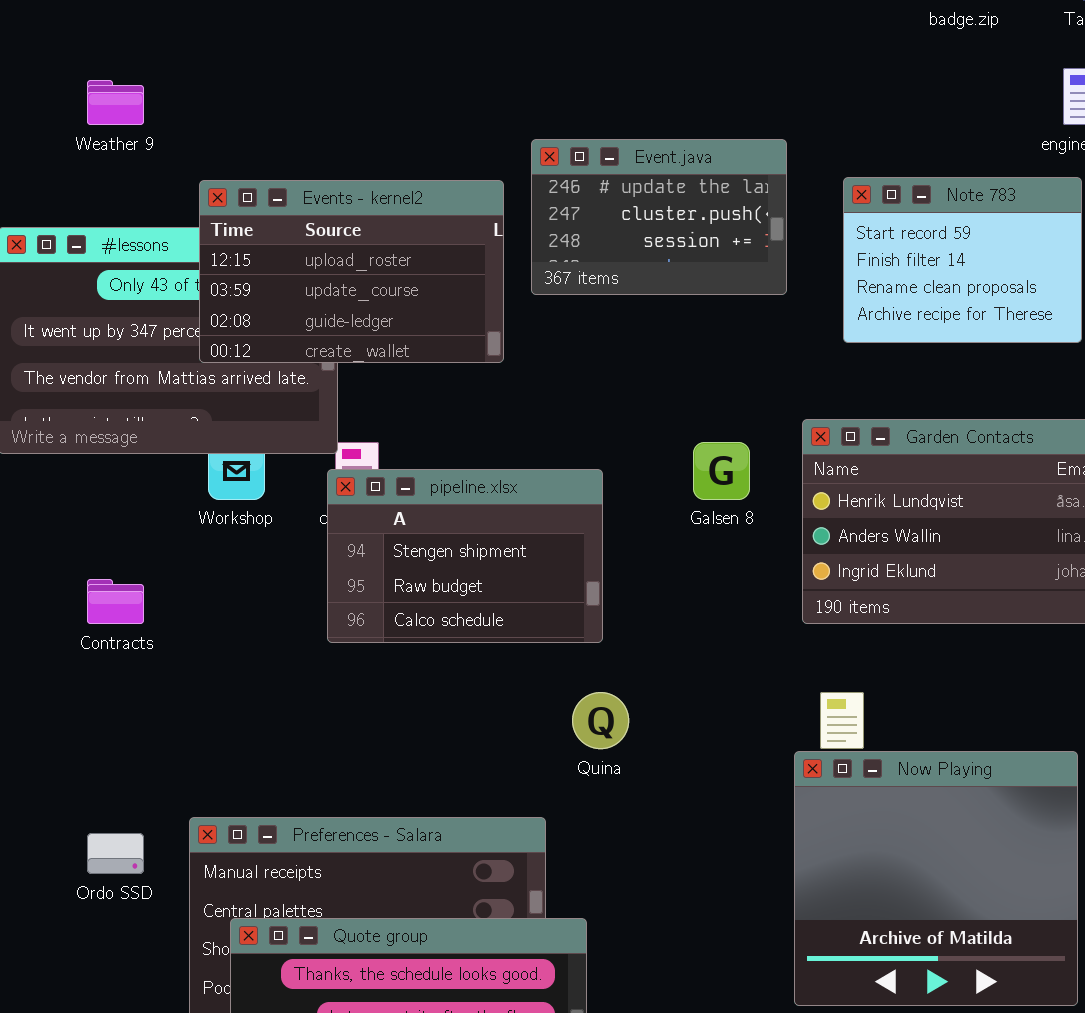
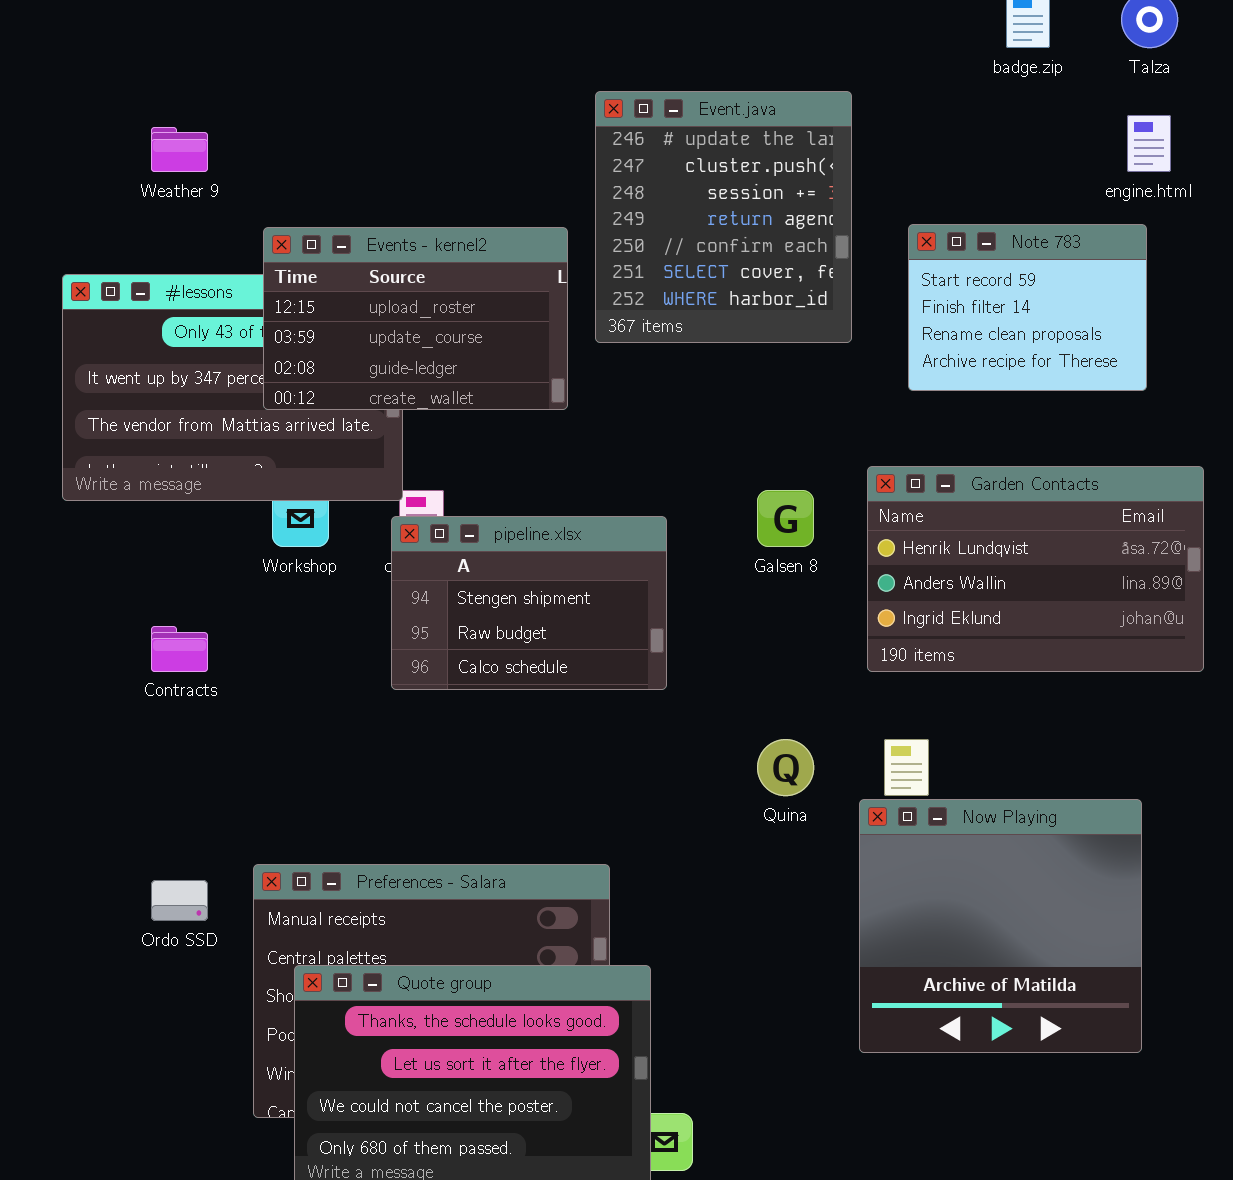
Event.java: [531,139,787,295] -> [595,91,852,343], resized
Quina: [572,692,629,749] -> [757,739,814,796], moved

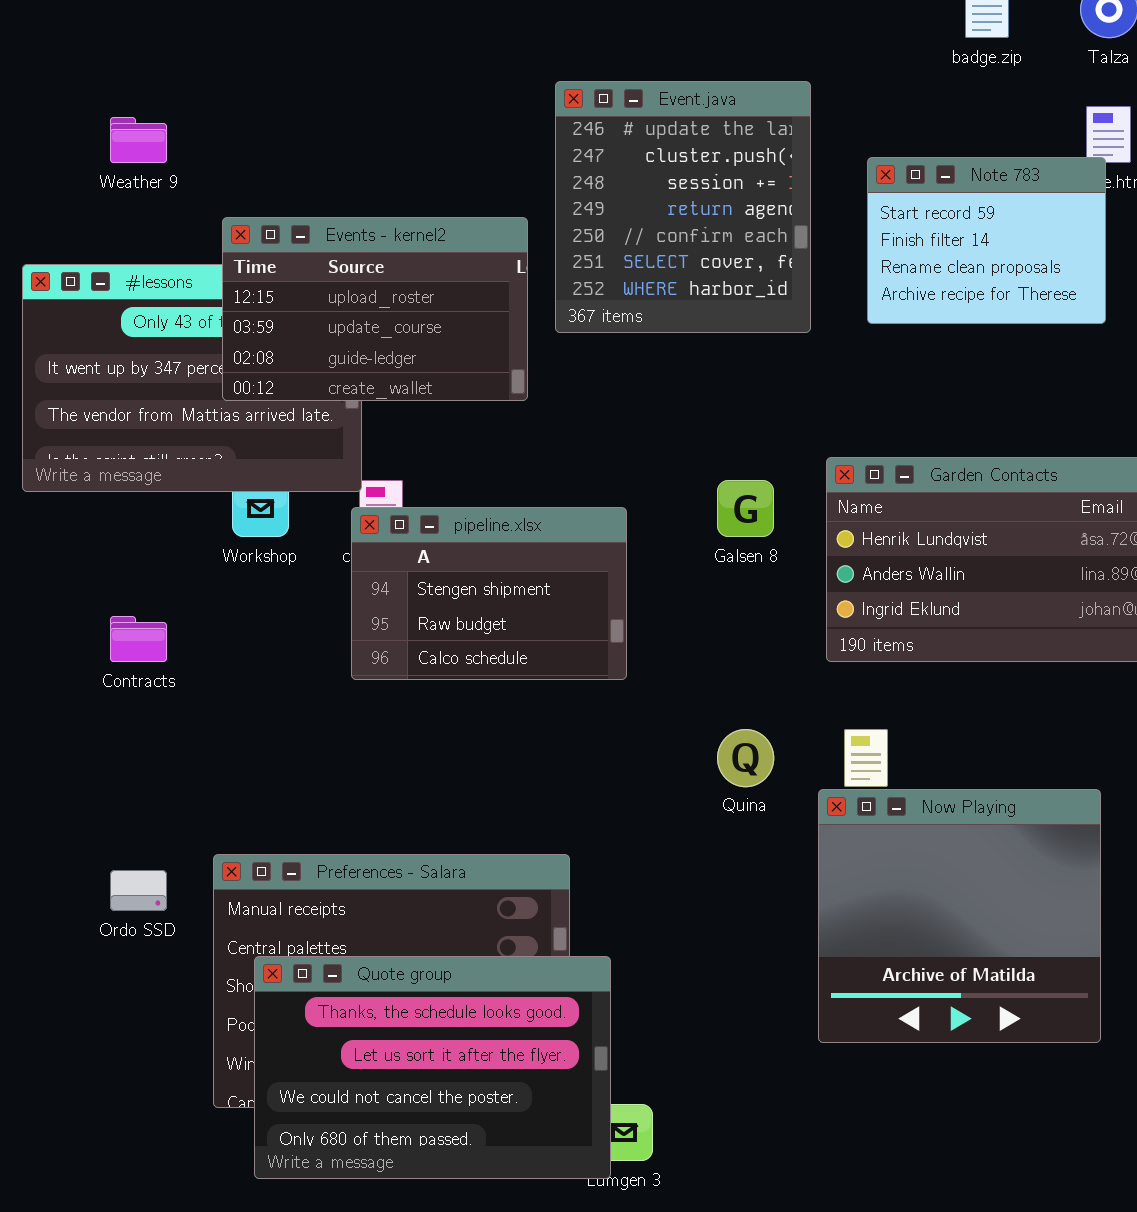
Note 783: [908,224,1147,391] -> [867,157,1106,324], moved

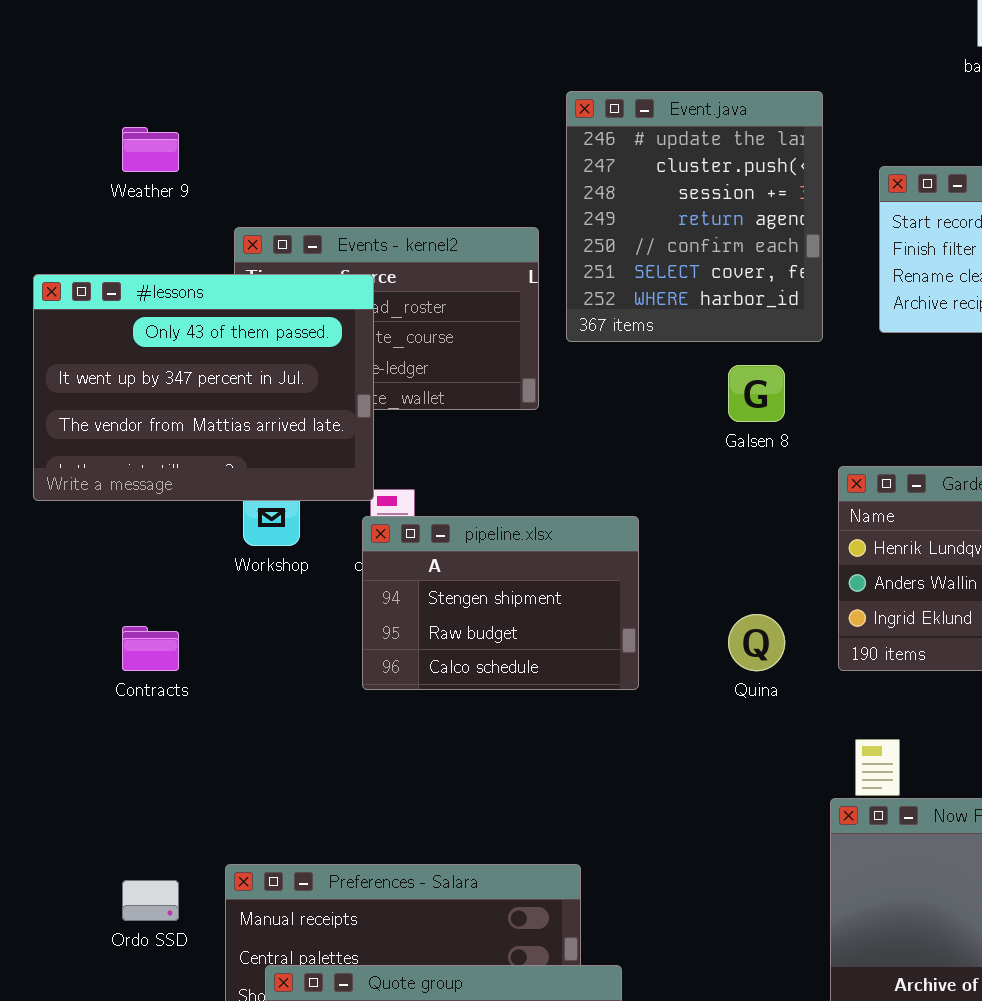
#lessons: [22,264,362,492] -> [33,274,374,501], raised
Galsen 8: [717,480,774,537] -> [728,365,785,422], moved
Quina: [717,729,774,787] -> [728,614,785,671], moved

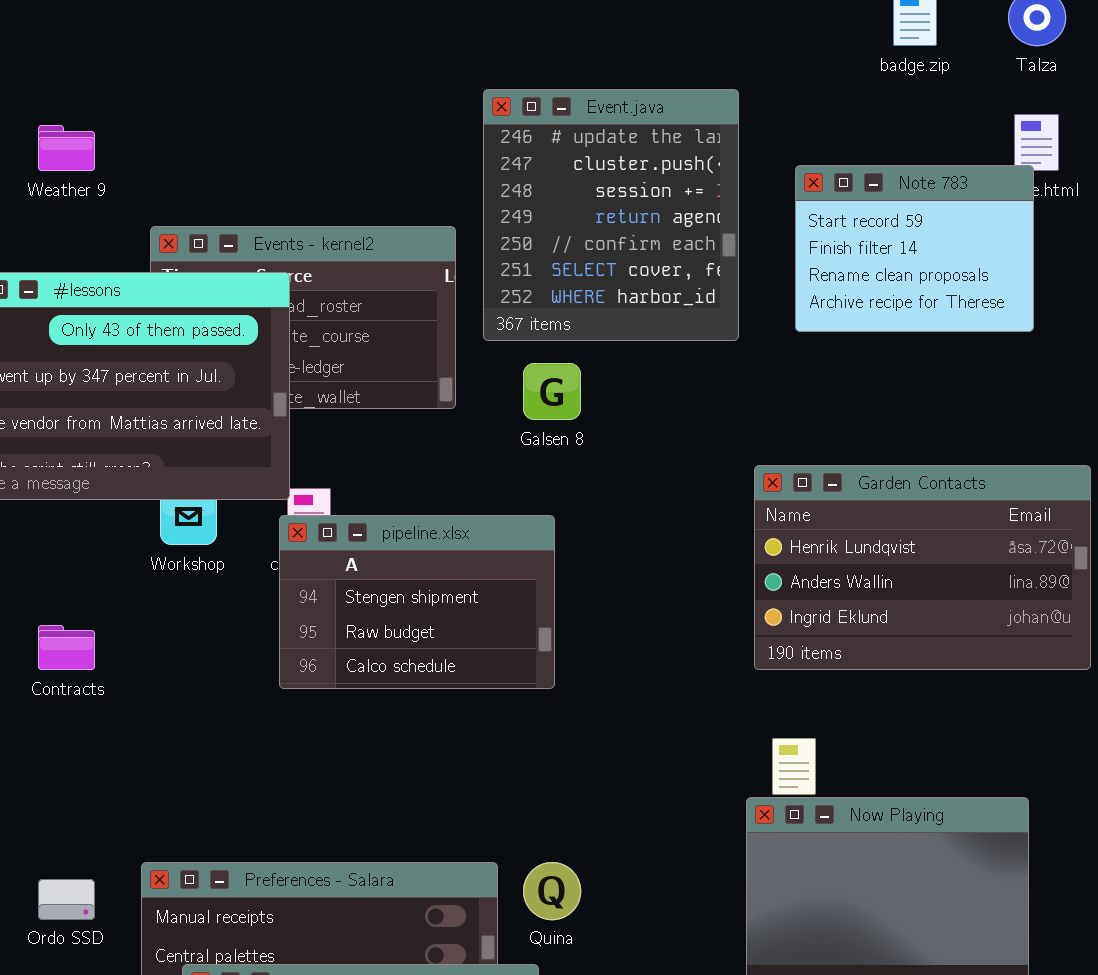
Galsen 8: [728,365,785,422] -> [523,363,581,420], moved
Quina: [728,614,785,671] -> [523,862,581,920], moved

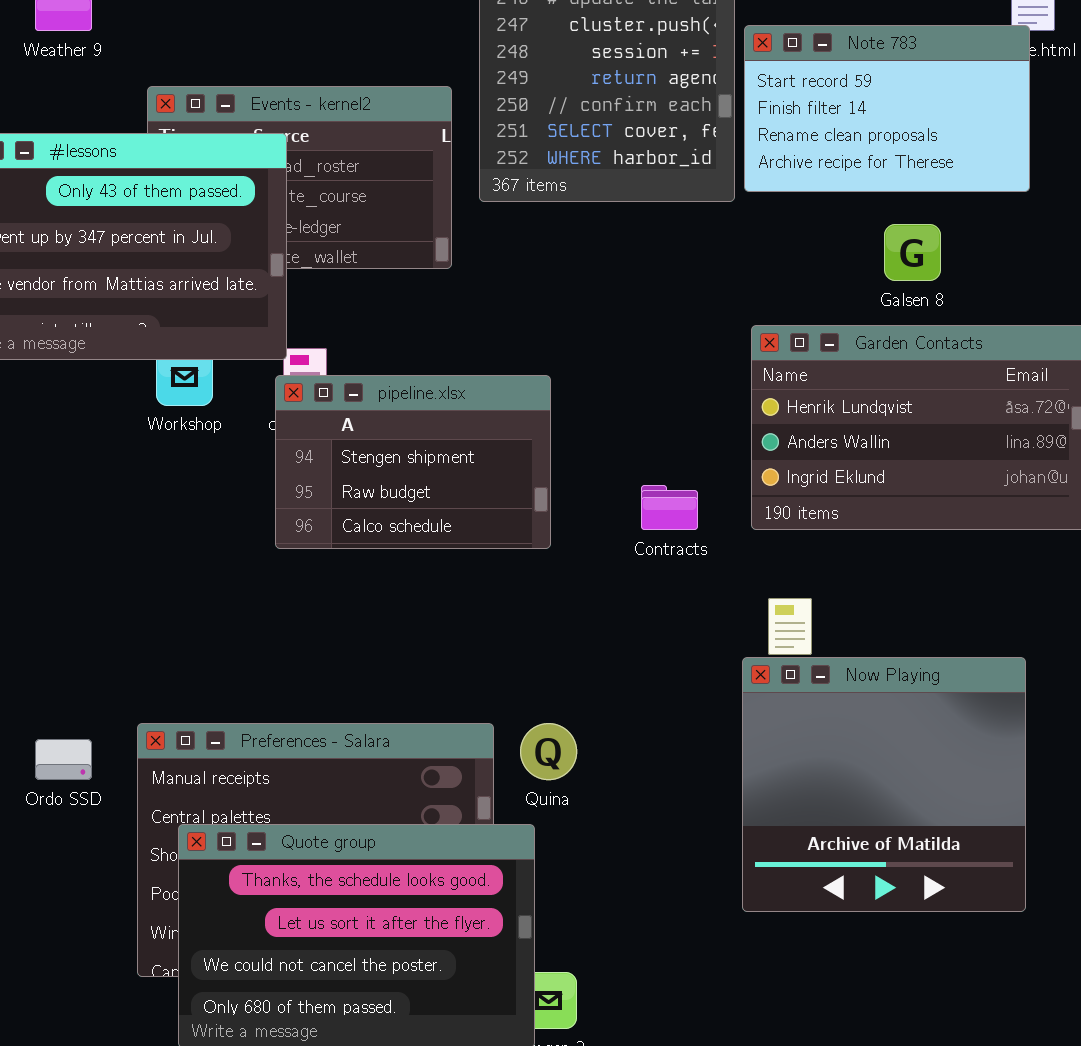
Note 783: [795,165,1034,332] -> [744,25,1030,192], resized
Galsen 8: [523,363,581,420] -> [884,224,941,281], moved
Contracts: [38,625,95,670] -> [641,485,698,530], moved

